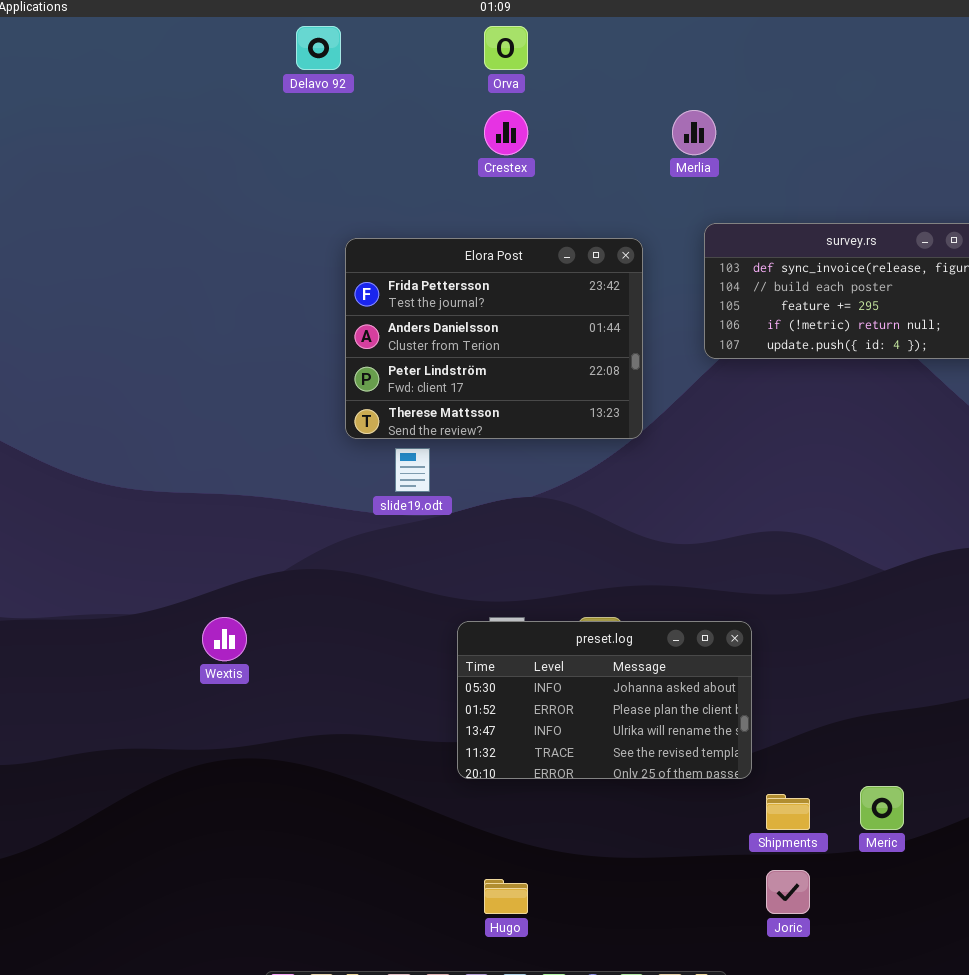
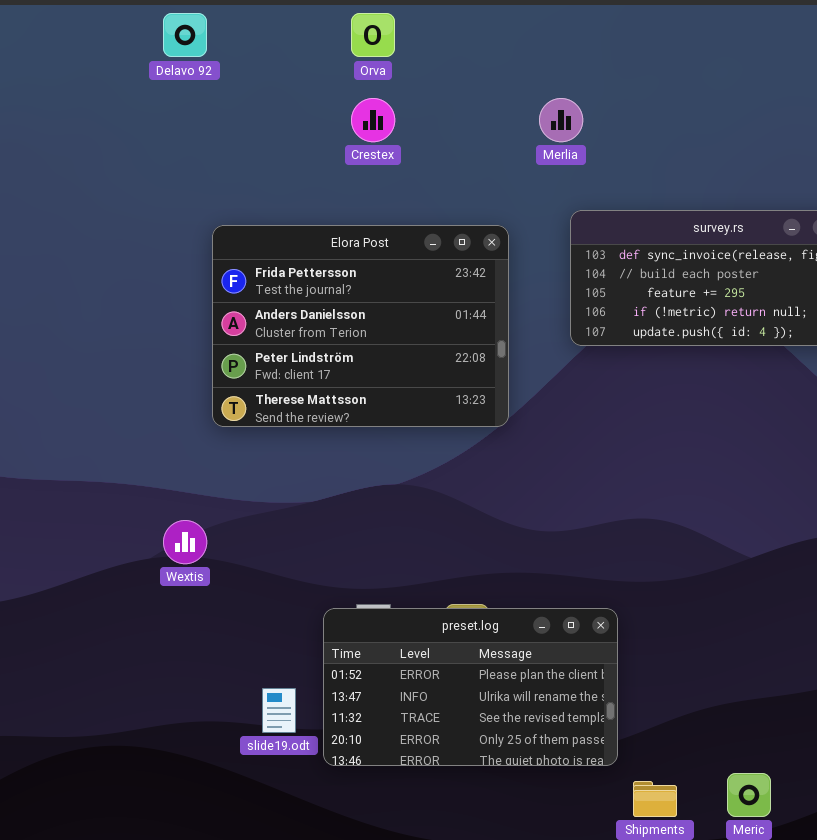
slide19.odt: [395,448,430,492] -> [262,688,296,733], moved
Wextis: [202,617,247,661] -> [163,520,207,564], moved
preset.log: [457,621,752,779] -> [323,608,618,766], scrolled down 1 row

